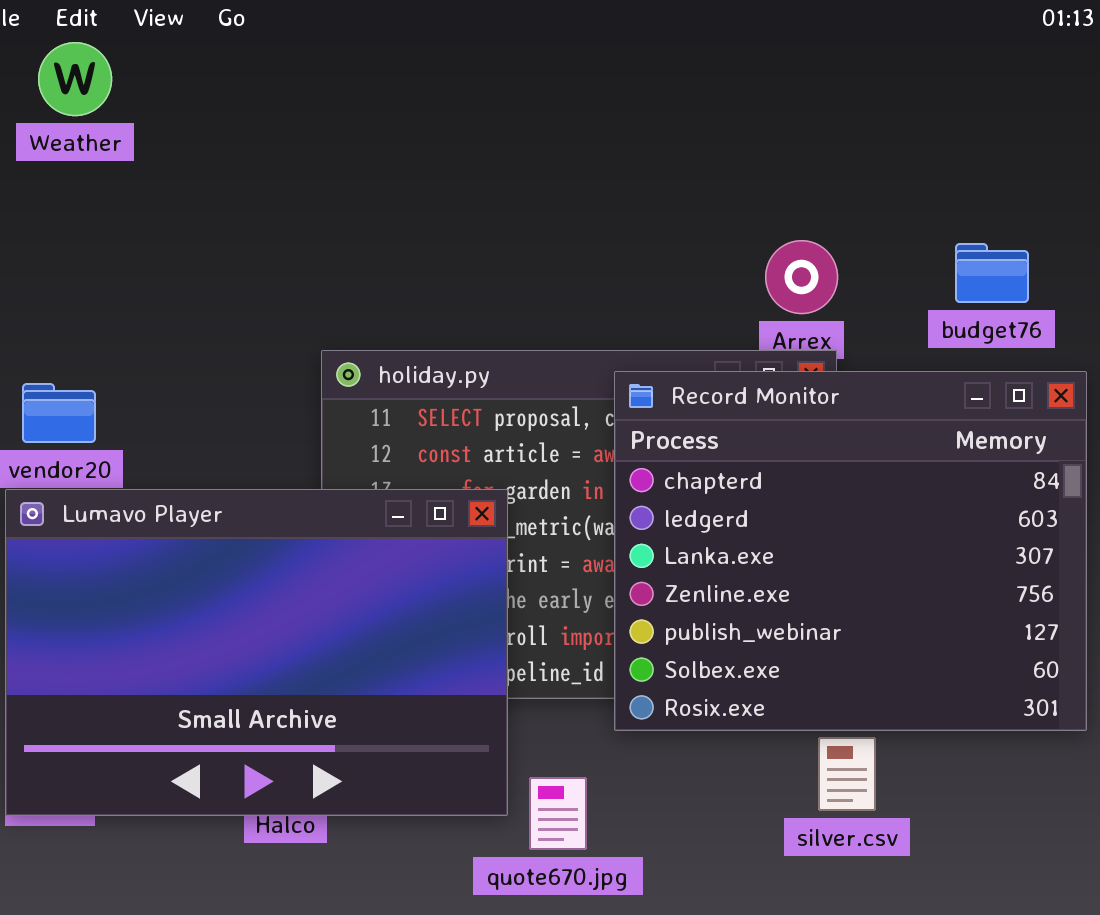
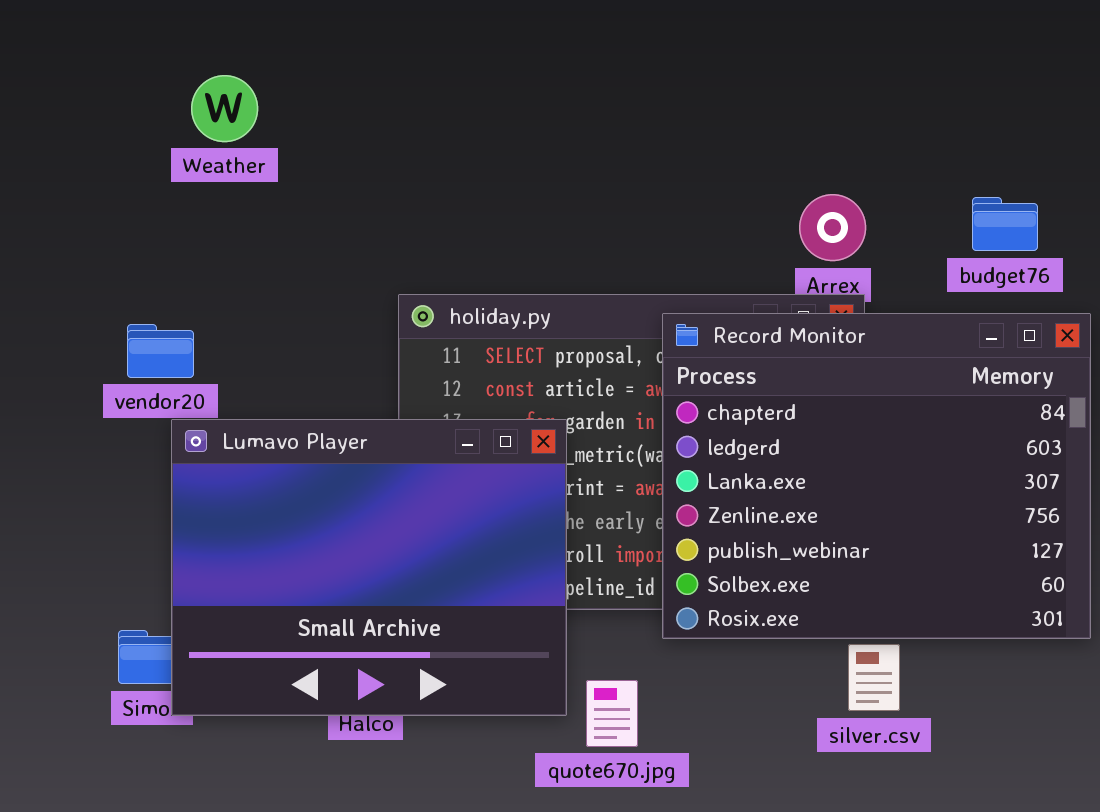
Weather: [38,42,112,116] -> [191,75,258,142], moved
Lumavo Player: [5,489,508,816] -> [171,419,567,716], resized

